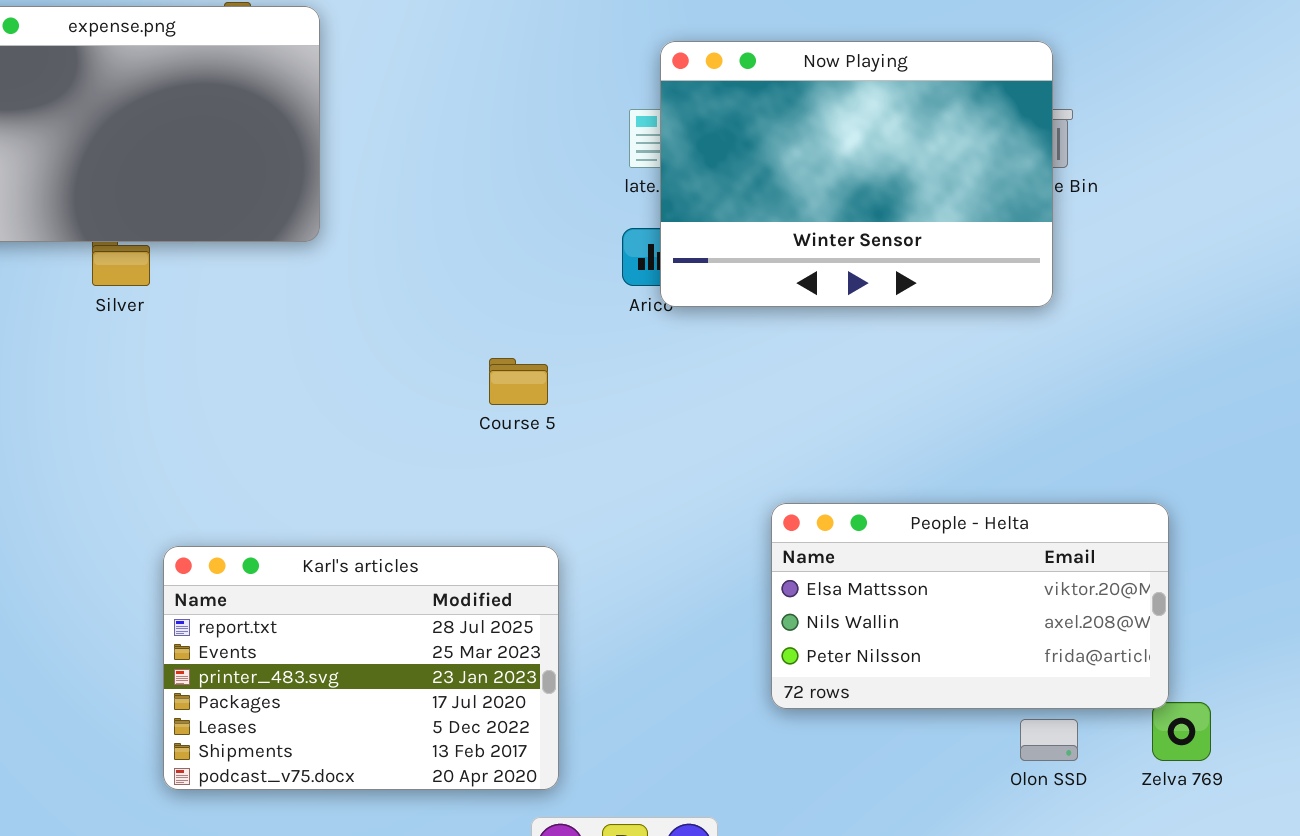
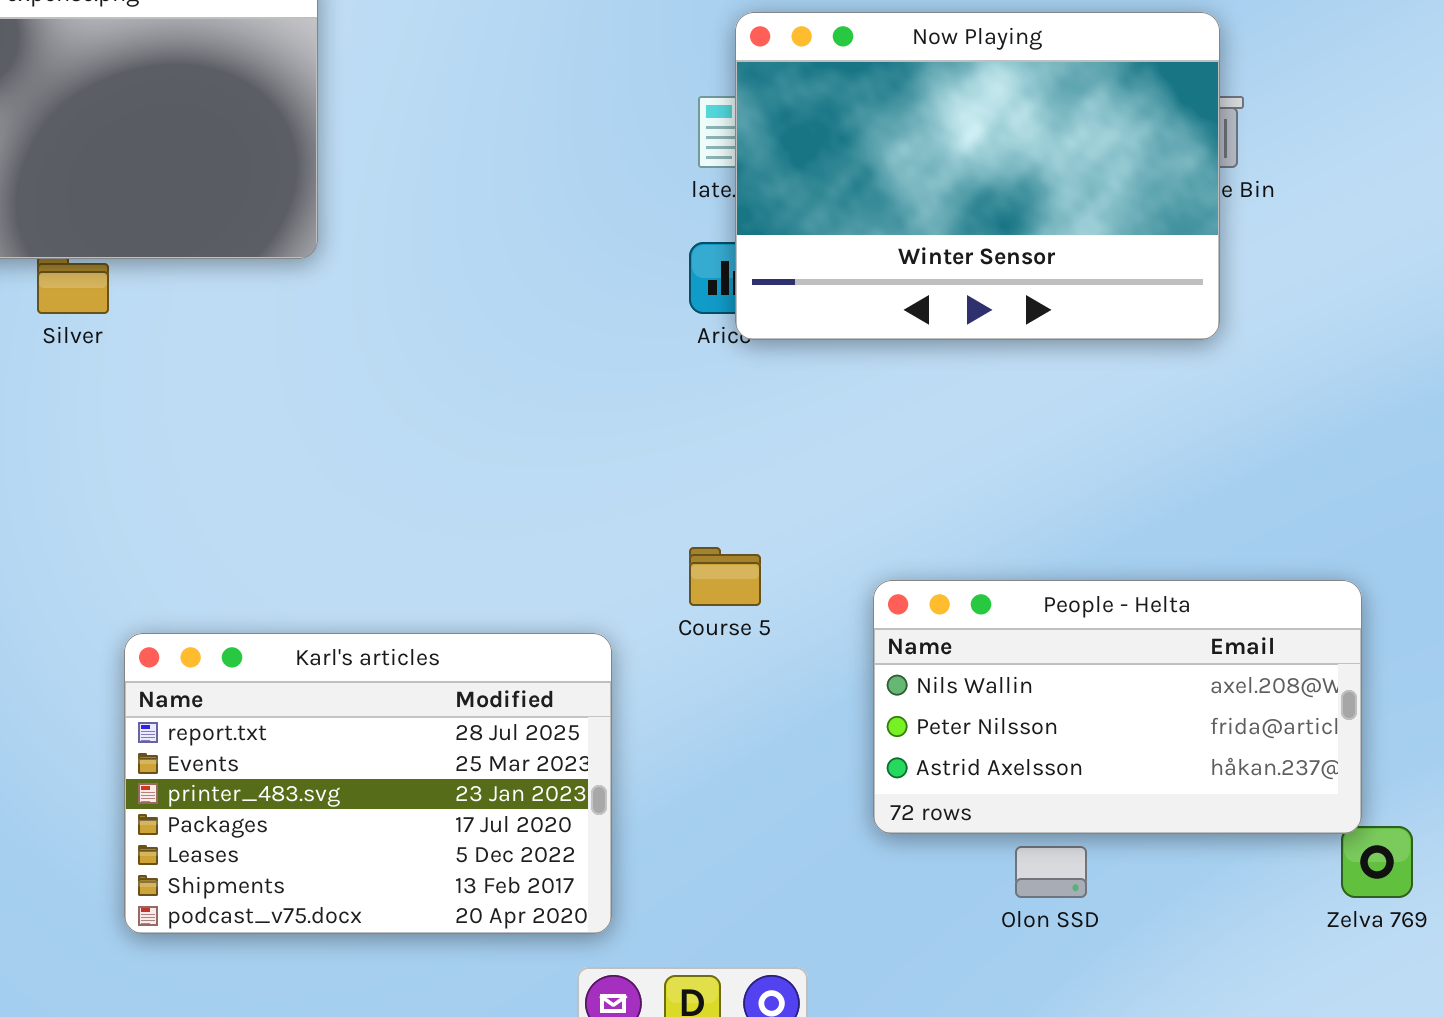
Course 5: [489,358,548,405] -> [689,547,761,606], moved
People - Helta: [771,503,1169,709] -> [873,580,1362,834], scrolled down 1 row
Olon SSD: [1020,719,1078,761] -> [1015,846,1087,898], moved

